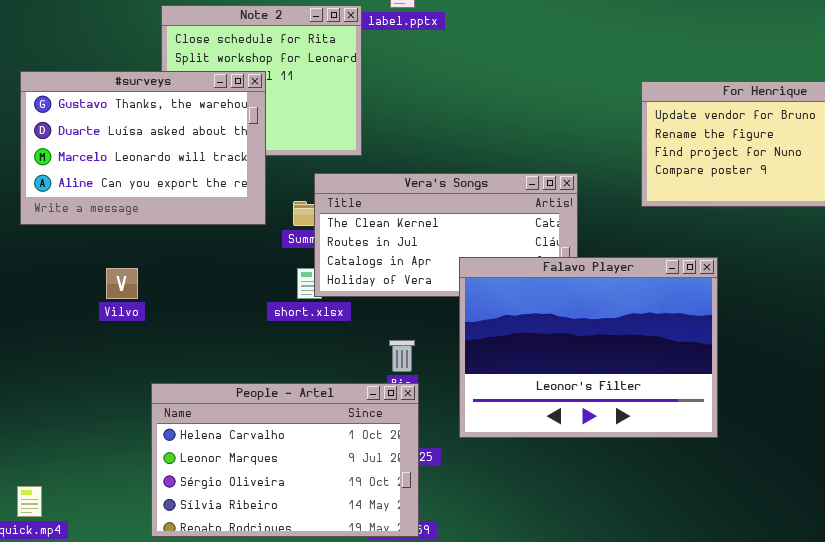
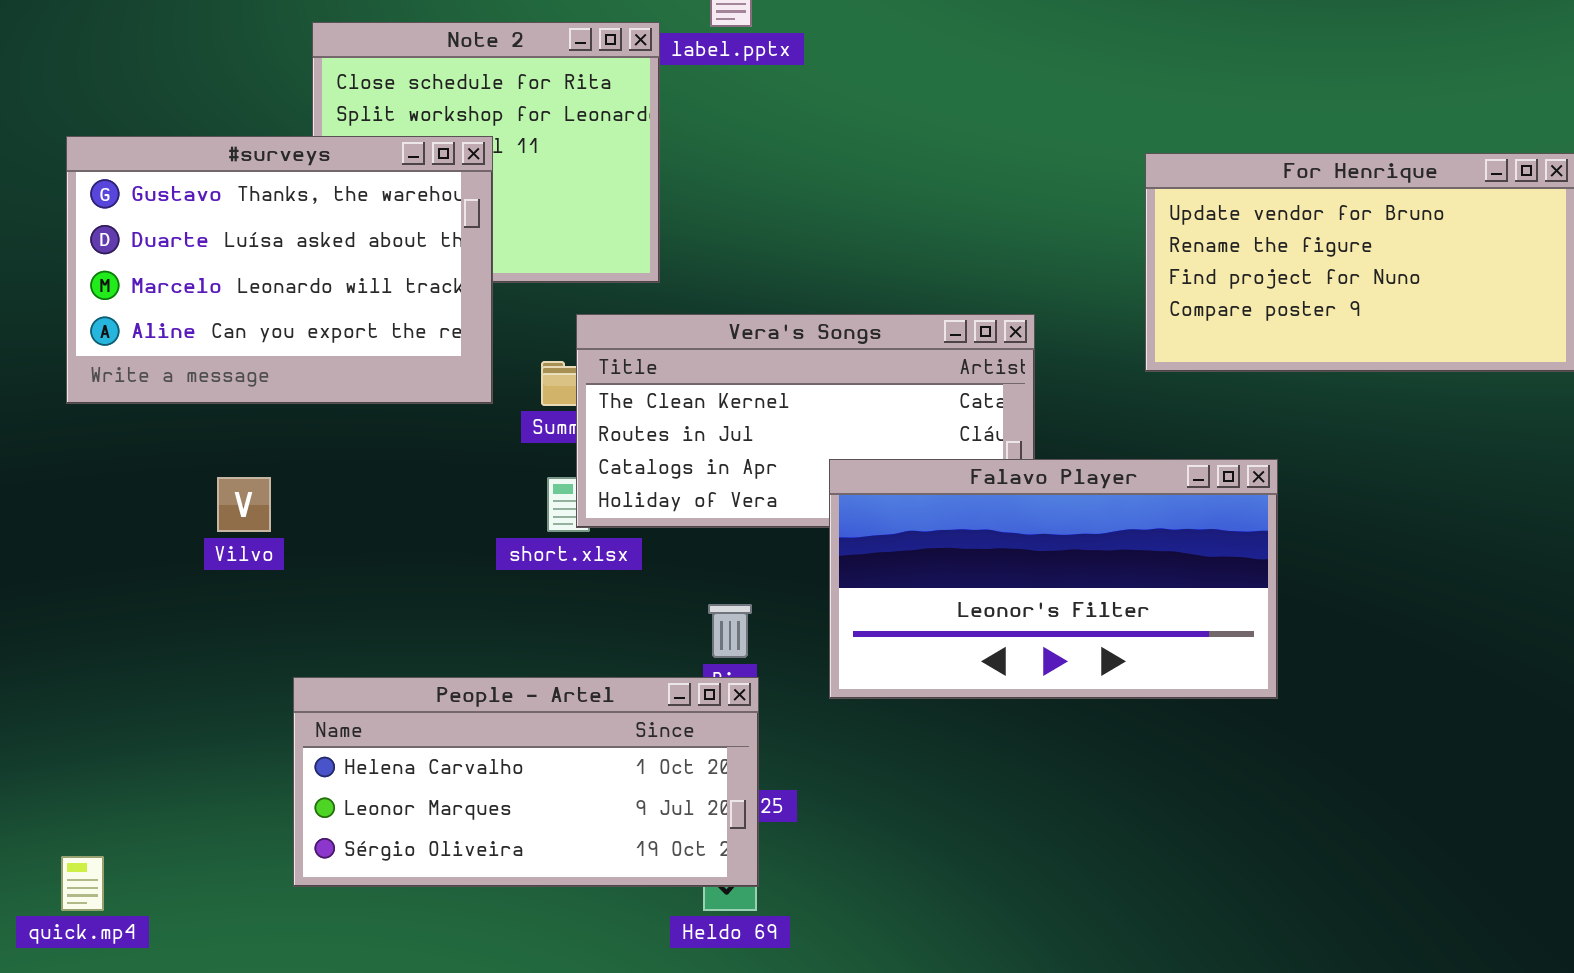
Falavo Player: [459,257,718,438] -> [829,459,1278,699], resized
People - Artel: [151,383,419,537] -> [293,677,759,887], resized

